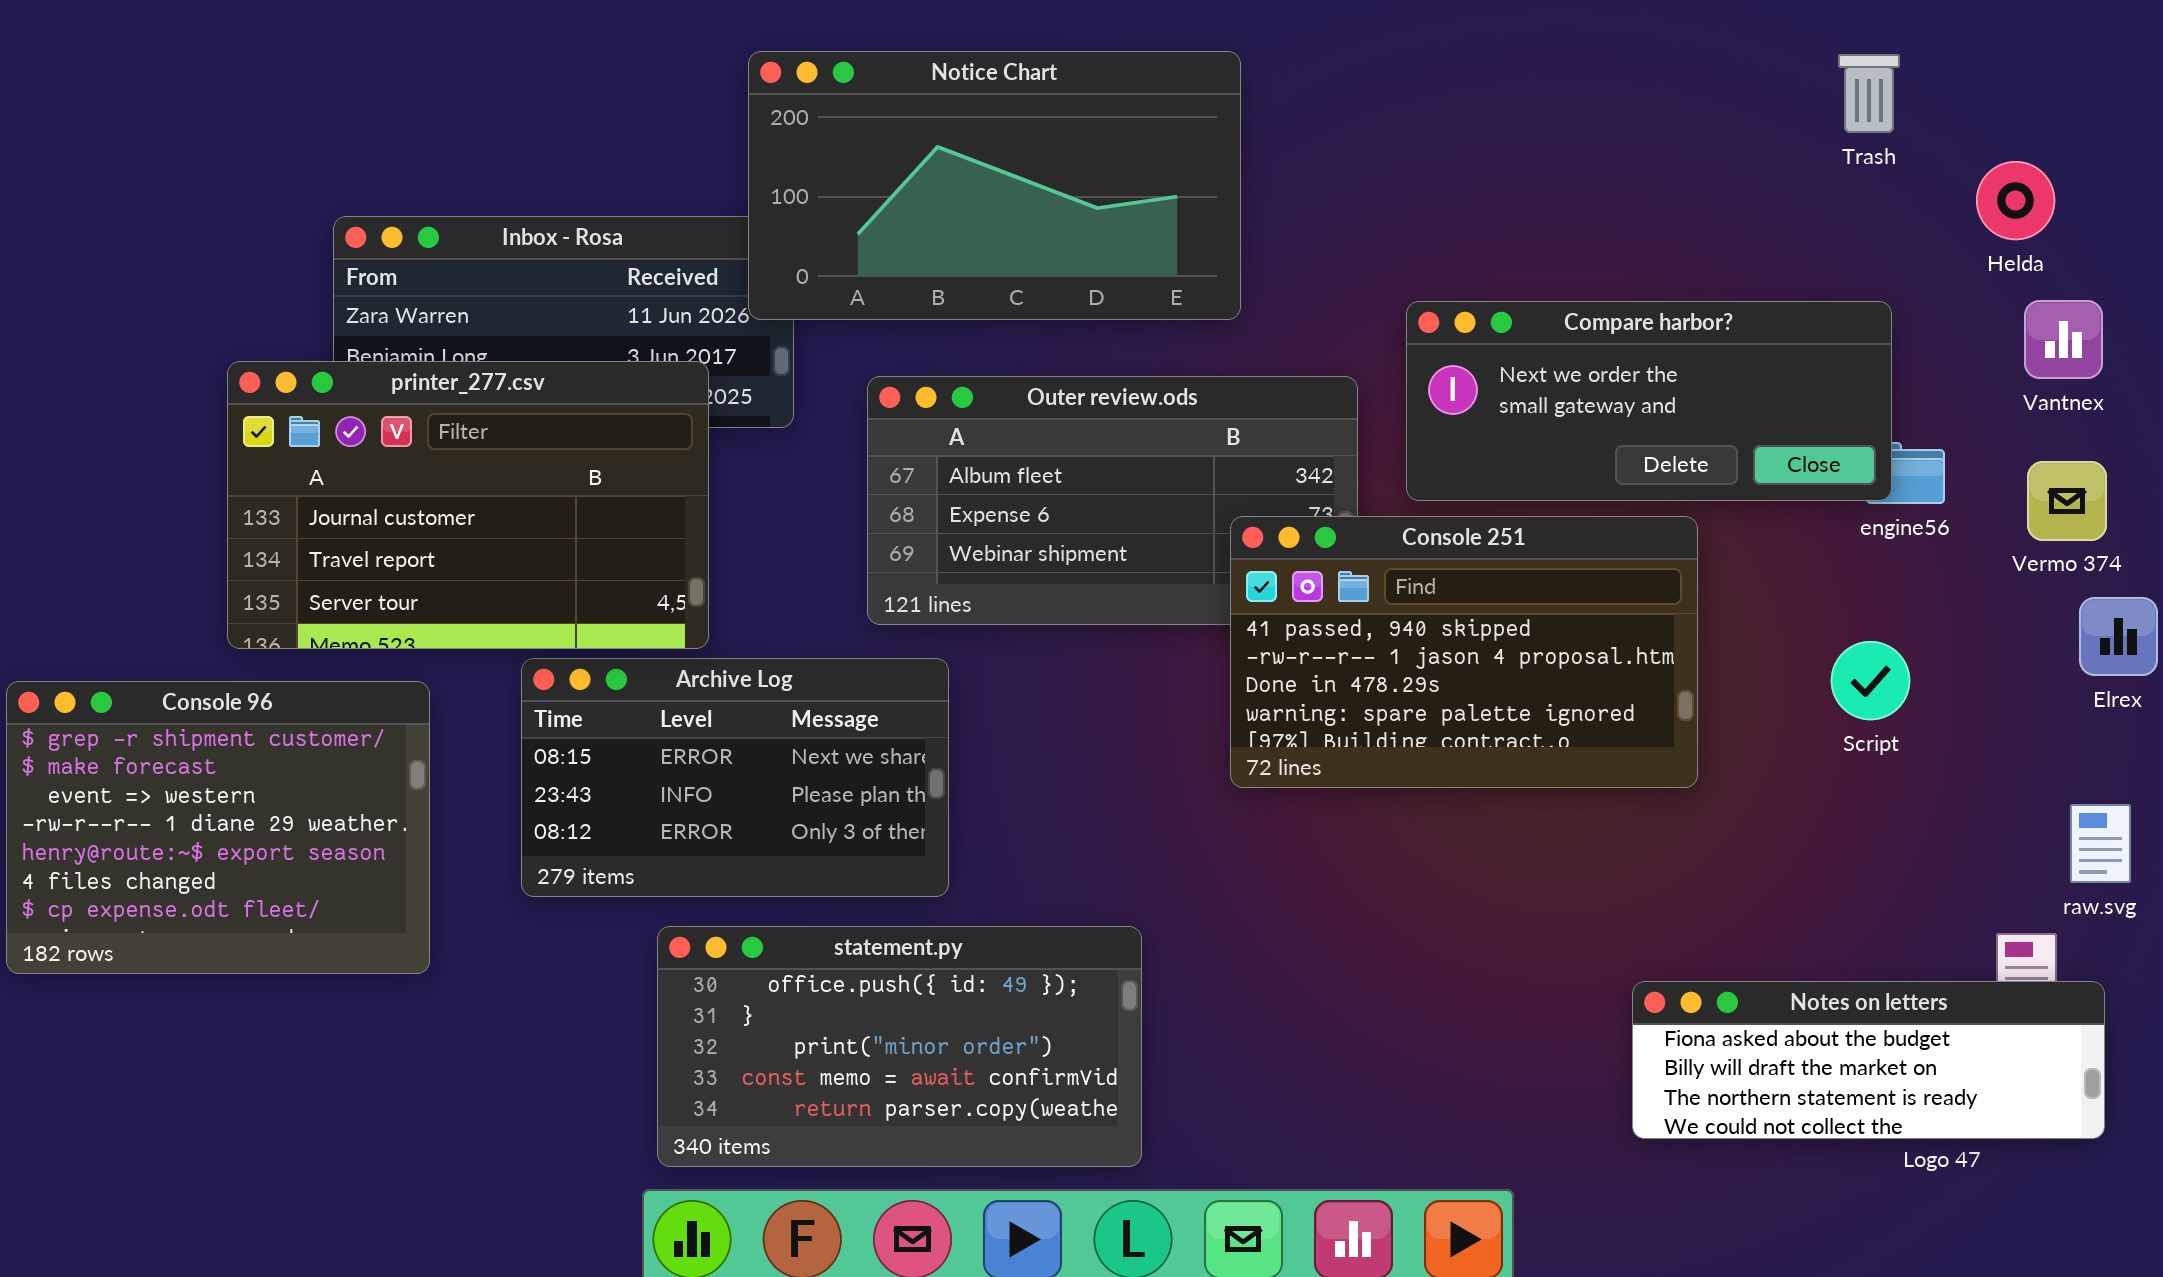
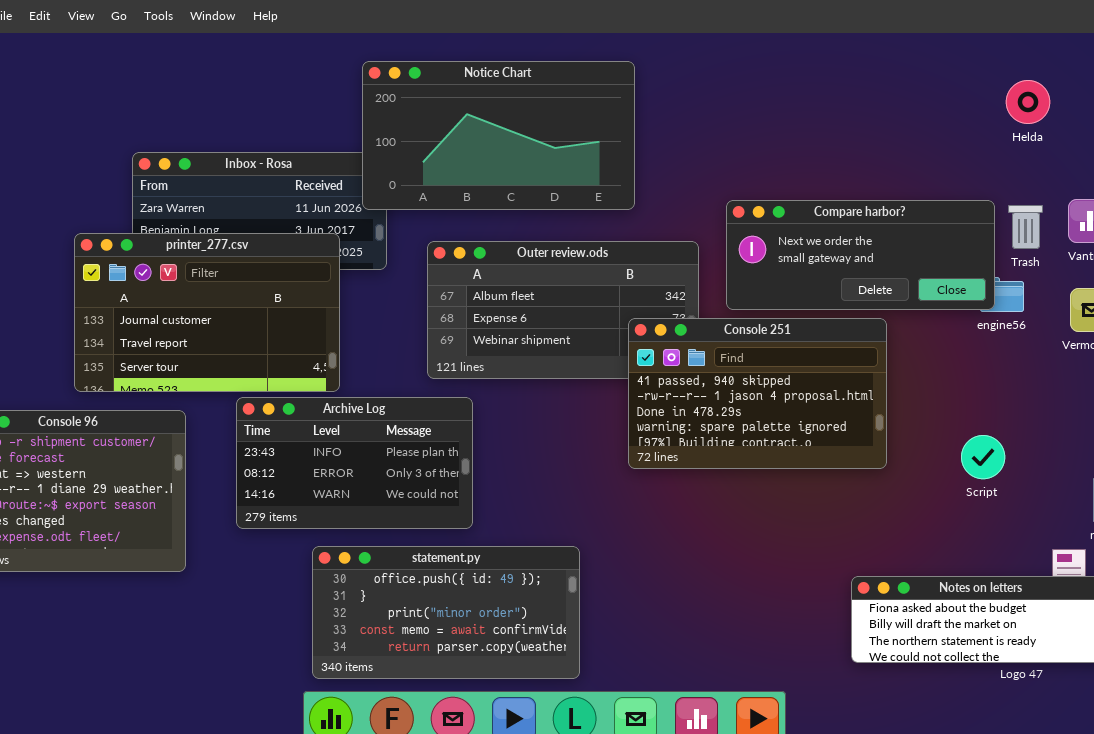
Trash: [1838,54,1900,133] -> [1008,205,1043,249], moved
Helda: [1976,161,2055,240] -> [1006,80,1050,124], moved
Script: [1831,641,1910,720] -> [961,435,1005,479], moved
Archive Log: [521,658,949,897] -> [236,397,473,529], scrolled down 1 row

